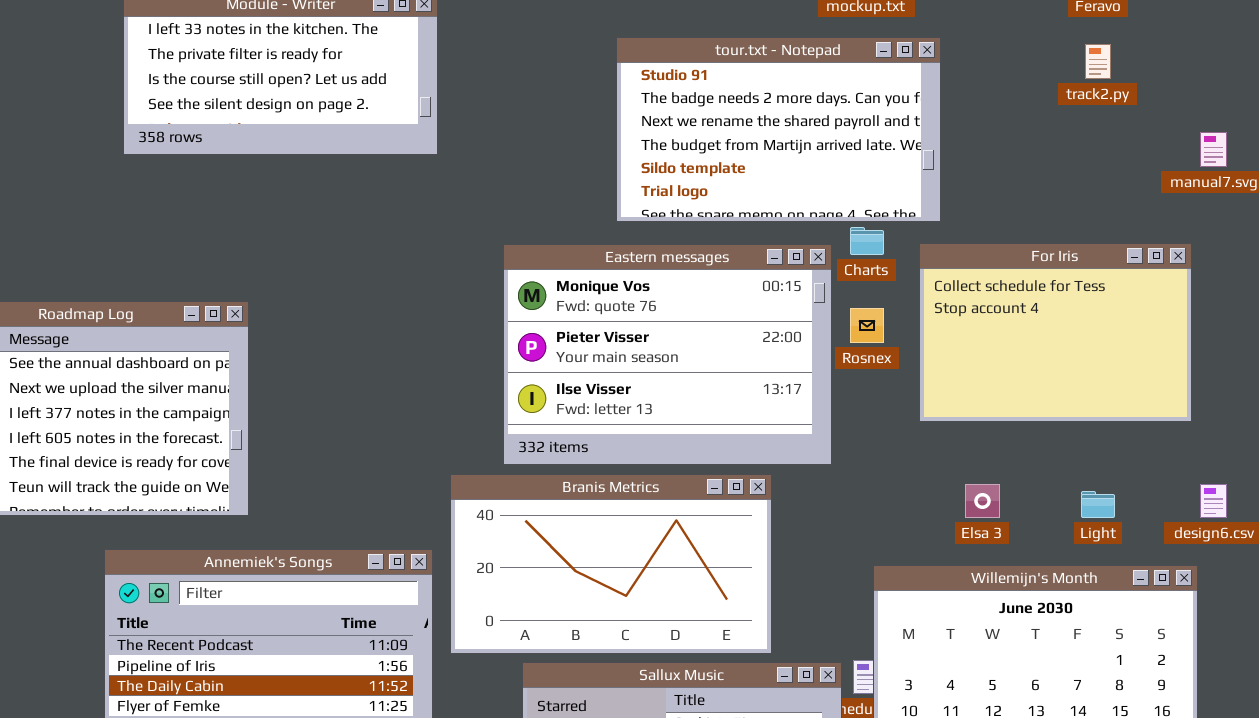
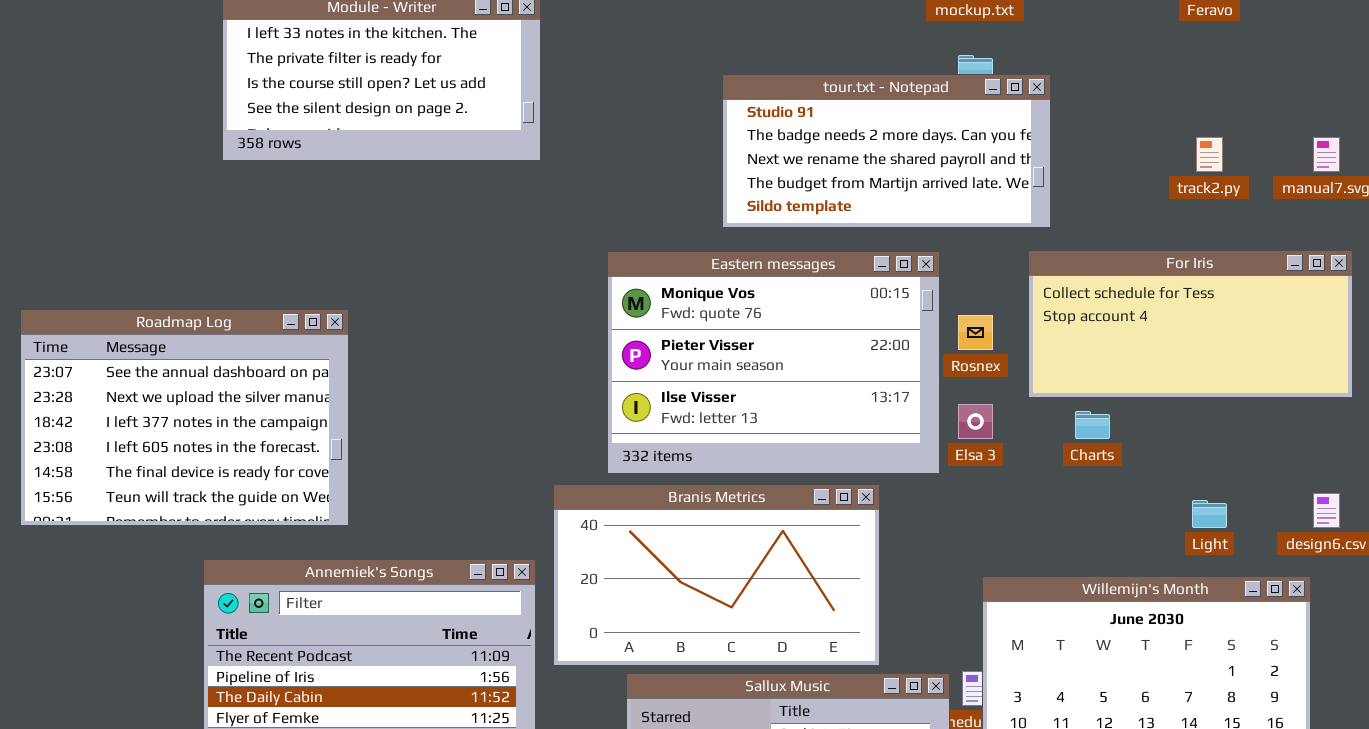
tour.txt - Notepad: [616,37,941,222] -> [722,74,1051,228], resized
track2.py: [1085,44,1111,79] -> [1196,137,1223,172], moved
Charts: [850,227,884,255] -> [1075,411,1110,439], moved
For Iris: [919,243,1192,422] -> [1028,250,1353,398], resized
Elsa 3: [965,484,1000,518] -> [958,404,993,439], moved

